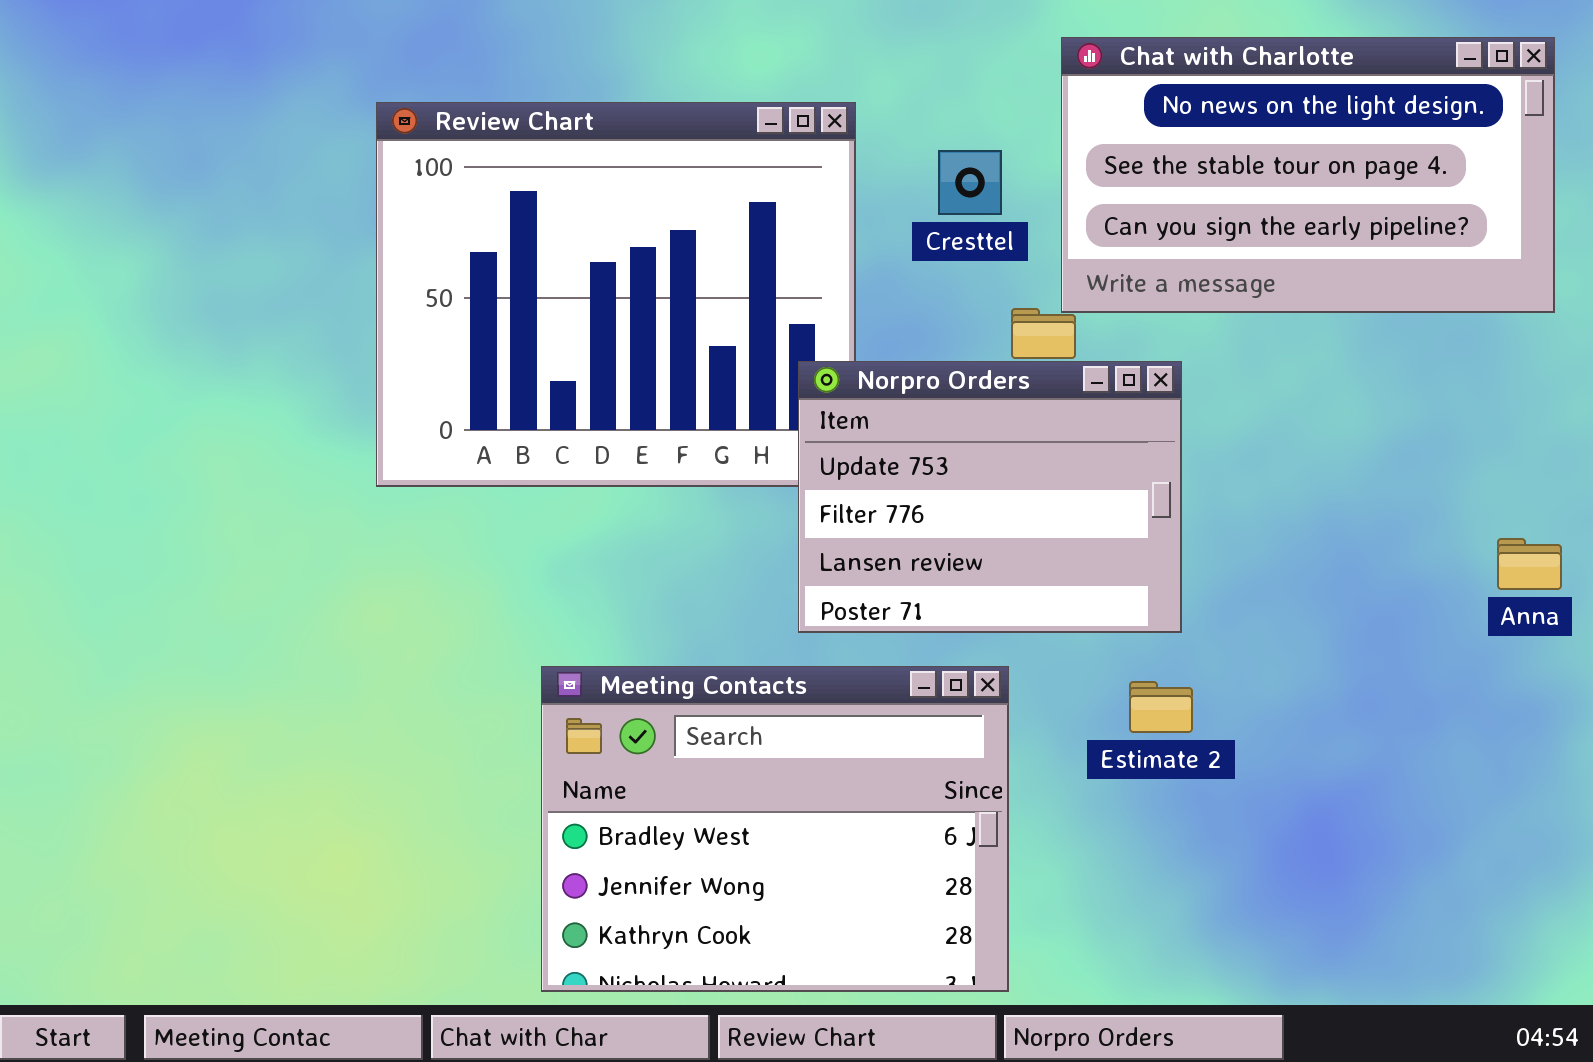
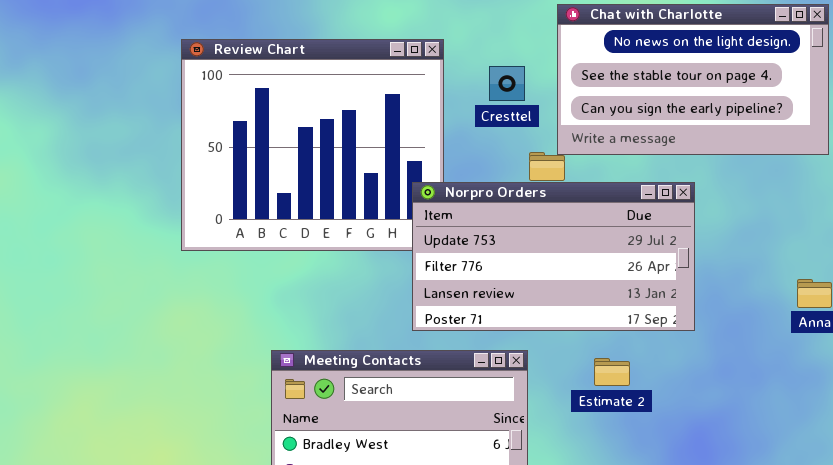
Norpro Orders: [798,361,1182,633] -> [412,182,695,331], resized

